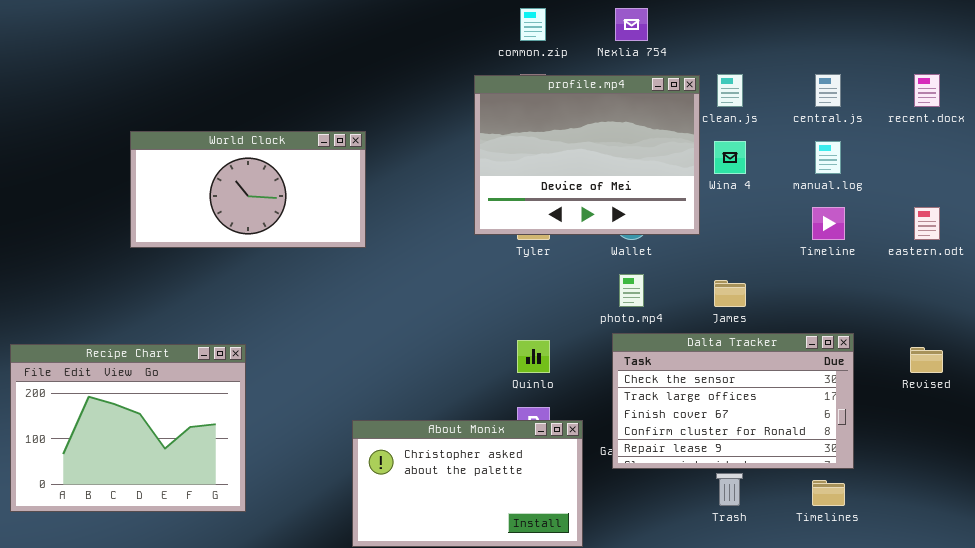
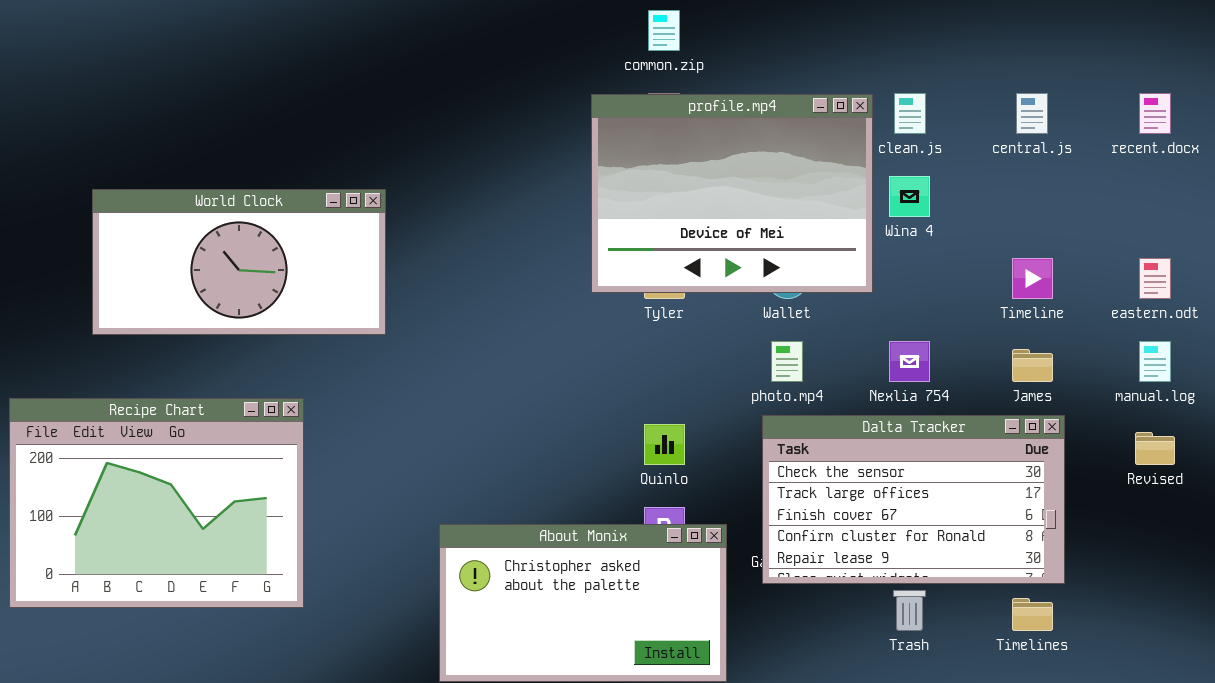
Nexlia 754: [615,8,648,41] -> [889,341,930,382], moved
World Clock: [130,131,366,248] -> [92,189,386,335], moved
manual.log: [815,141,841,174] -> [1139,341,1171,382], moved
James: [714,280,746,307] -> [1012,349,1053,382], moved
Recipe Chart: [10,344,246,512] -> [9,398,304,608], moved

